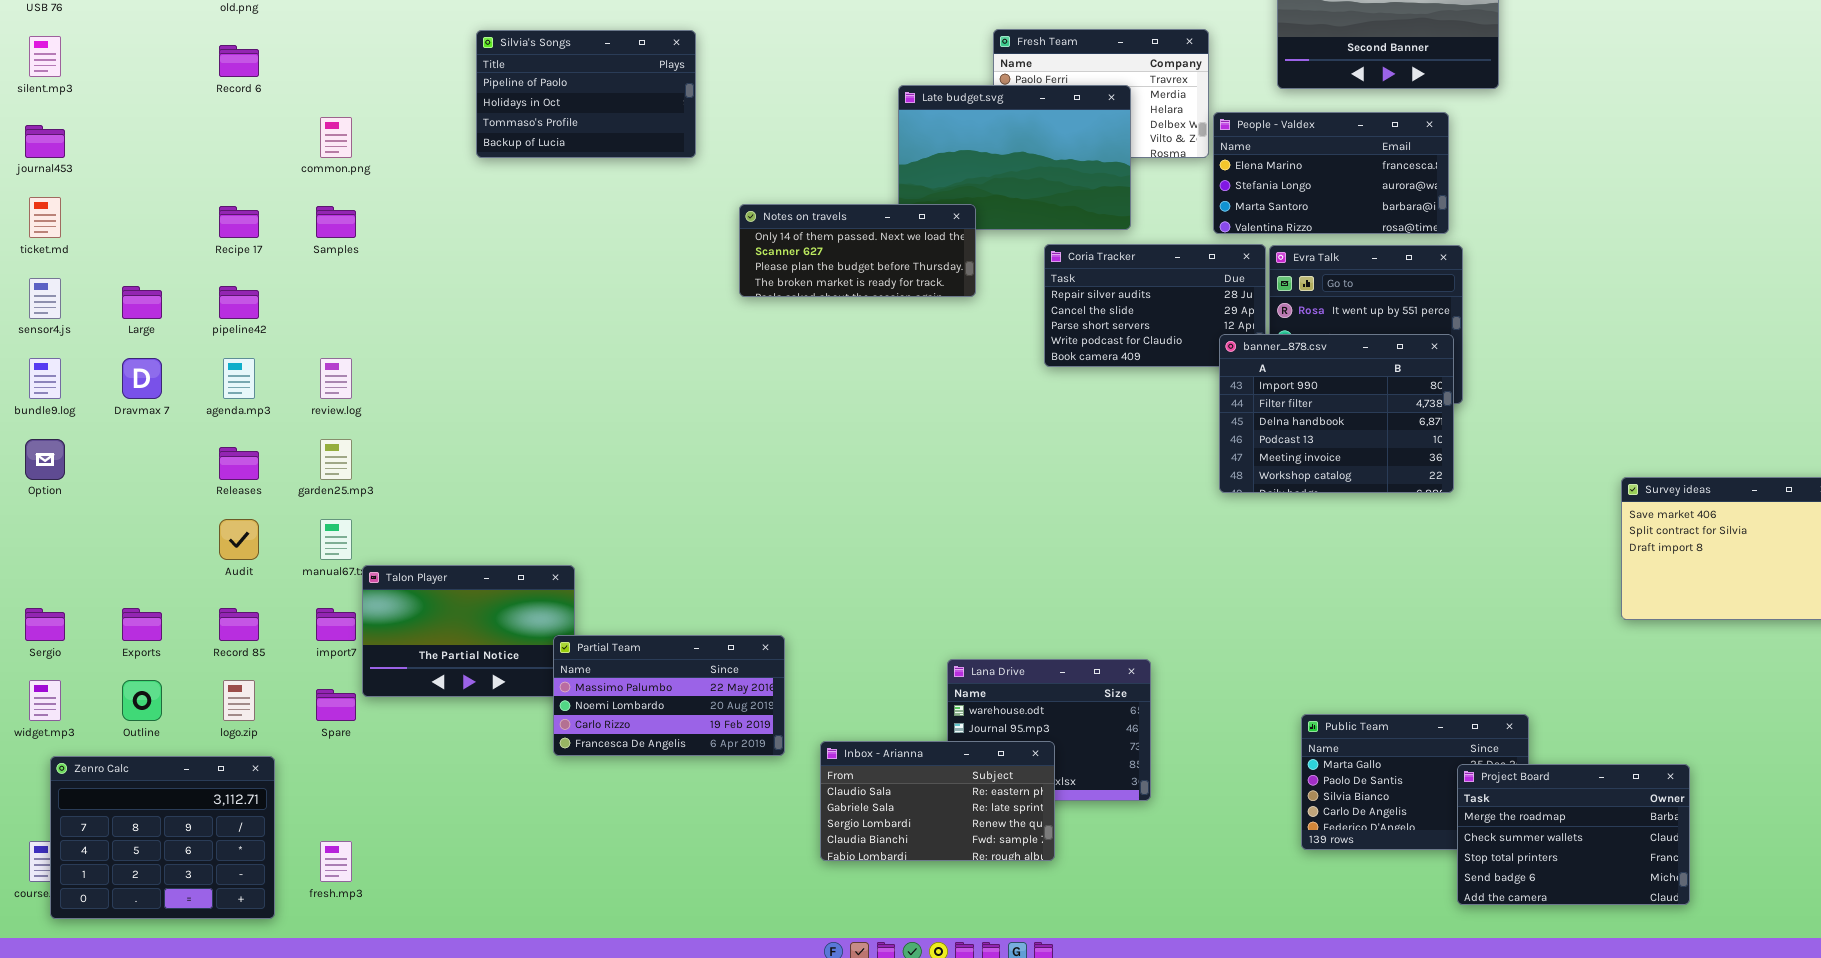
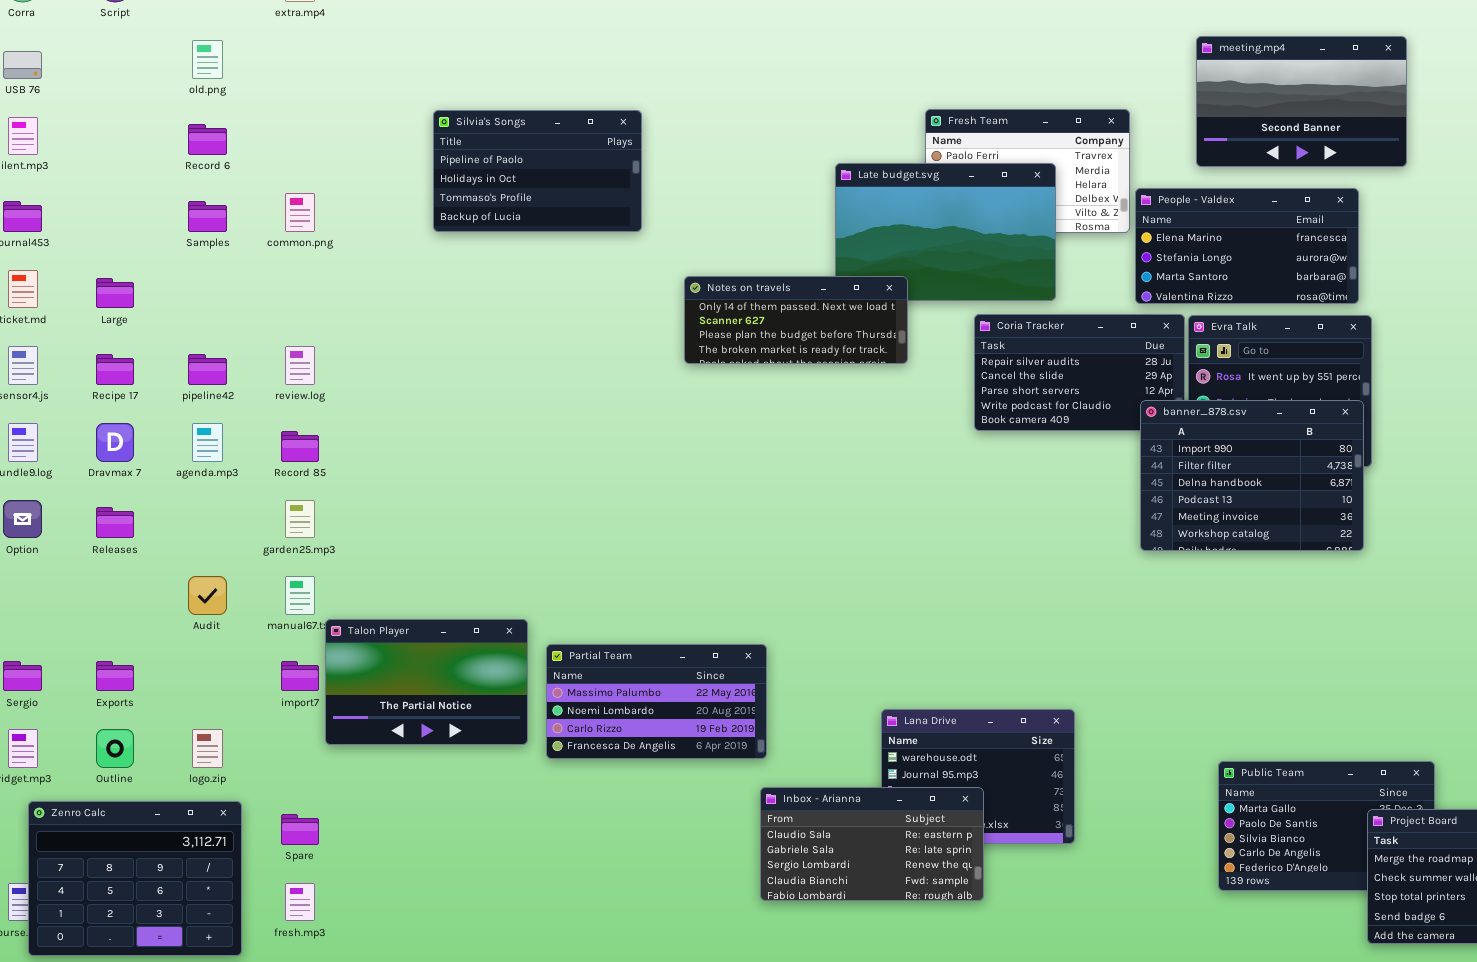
Recipe 17: [219,206,259,238] -> [96,354,134,385], moved
Samples: [316,206,356,238] -> [188,201,227,232], moved
Large: [122,286,162,319] -> [96,278,134,308], moved
review.log: [320,358,352,399] -> [285,346,315,385], moved
Releases: [219,447,259,480] -> [96,507,134,538], moved
Record 85: [219,608,259,641] -> [281,431,319,462], moved
Partial Team: [553,635,785,756] -> [546,644,767,759], moved
Spare: [316,689,356,721] -> [281,814,319,845], moved

